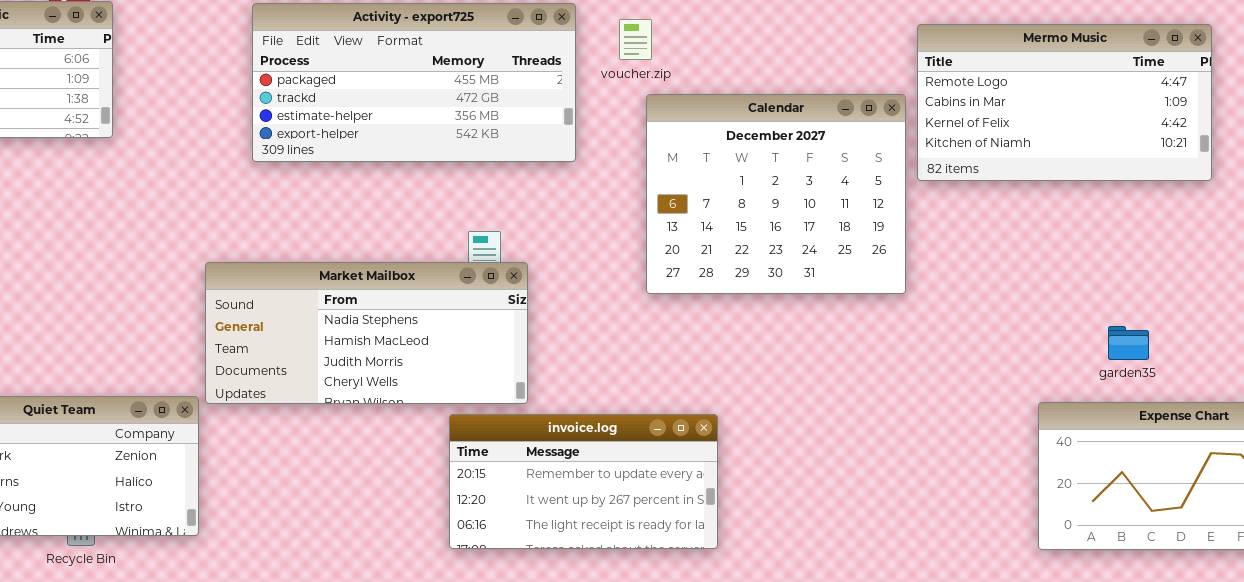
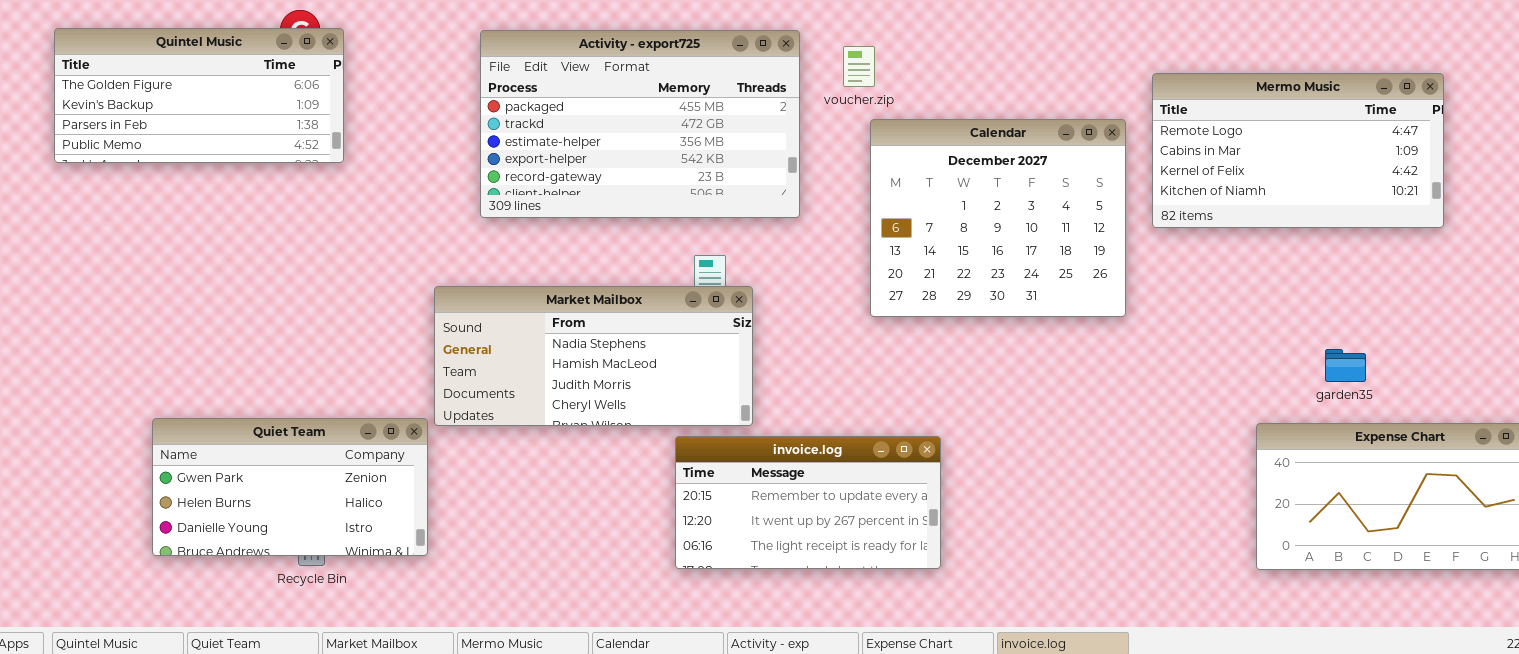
Activity - export725: [252,3,576,162] -> [480,30,800,218], resized
Mermo Music: [917,24,1212,181] -> [1152,73,1444,228], moved

